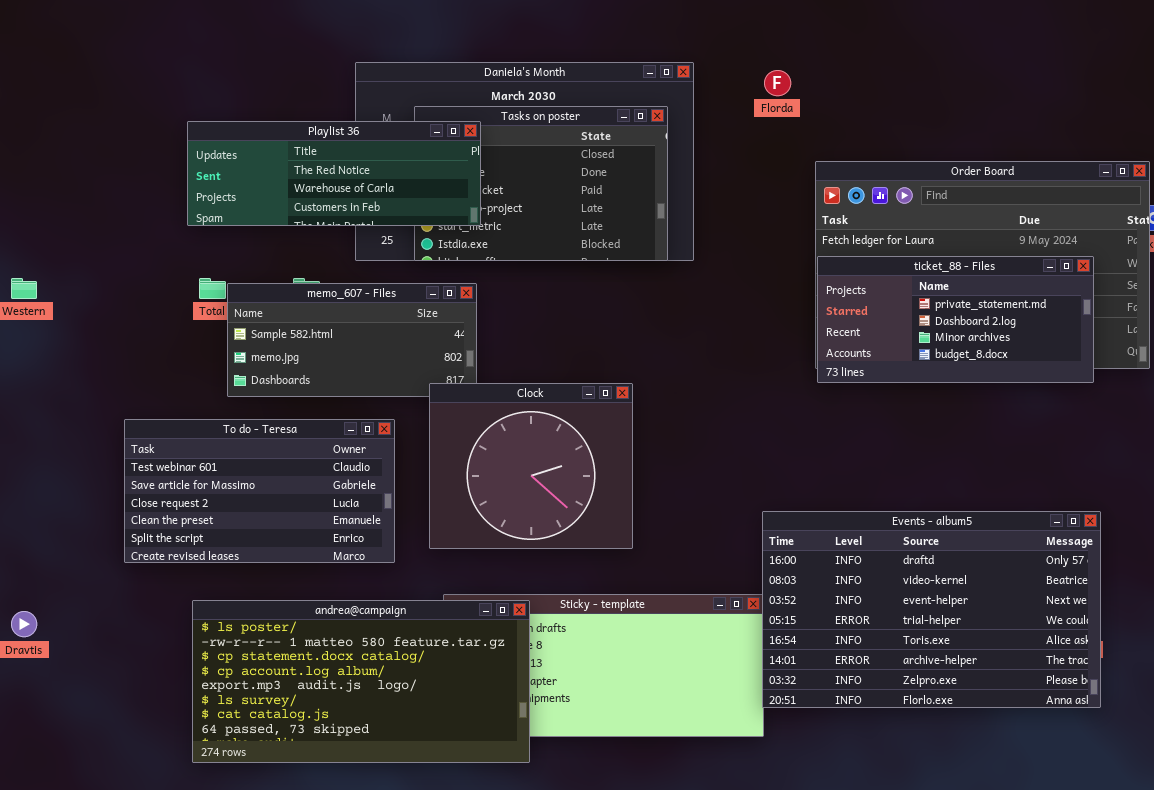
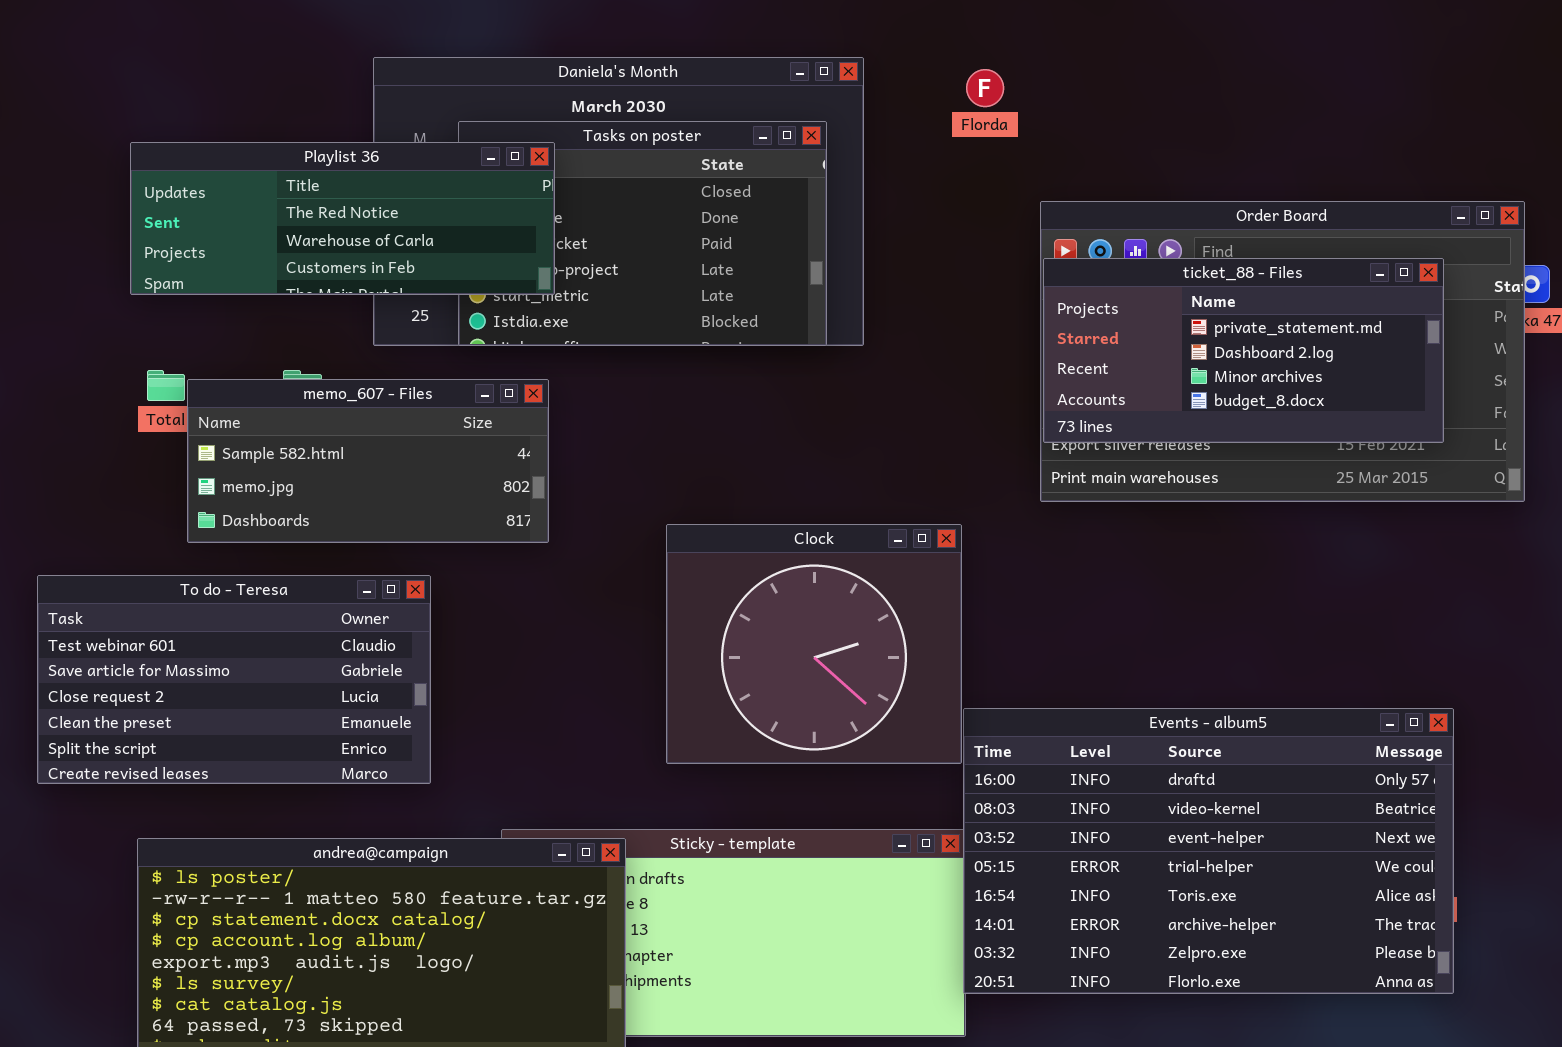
ticket_88 - Files: [817,256,1094,383] -> [1043,258,1444,443], moved
Clock: [429,383,633,549] -> [666,524,962,764], moved

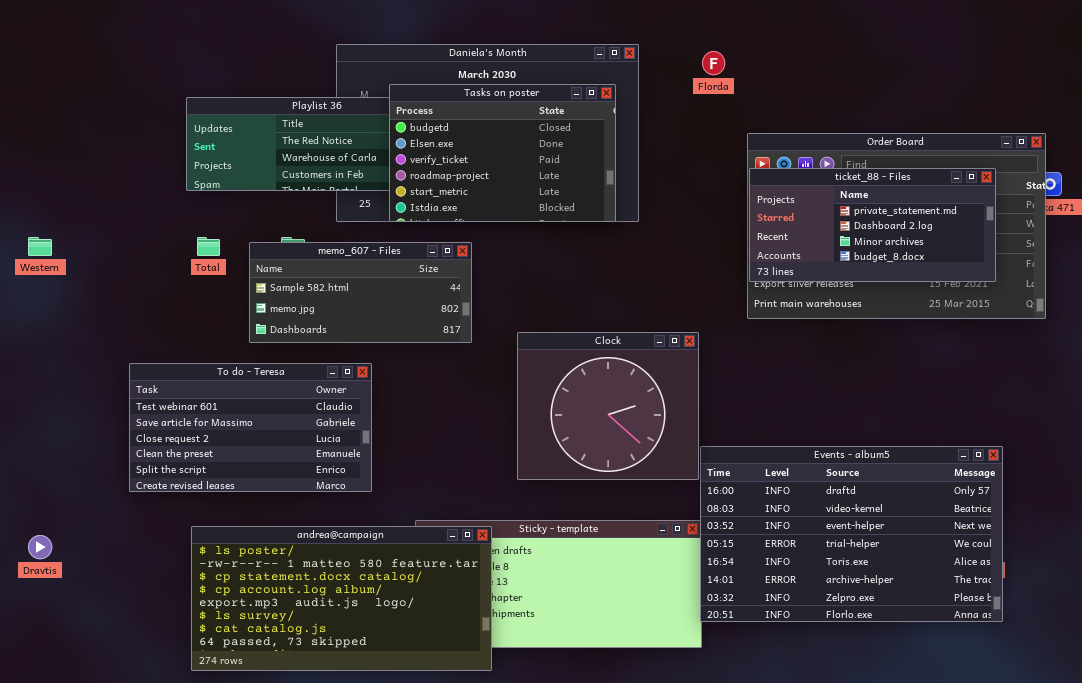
Tasks on poster: [458,121,827,346] -> [389,84,616,222], raised
memo_607 - Files: [187,379,549,543] -> [249,242,472,343], moved

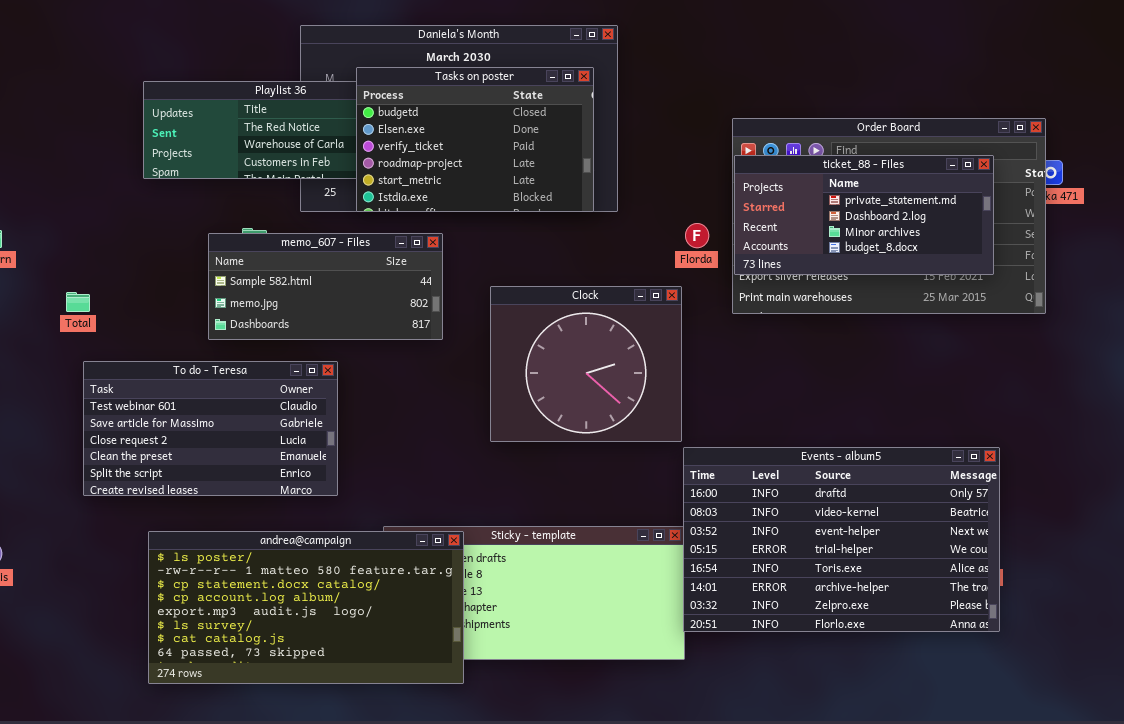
Florda: [702,51,725,75] -> [685,223,709,248], moved
Total: [197,237,220,256] -> [66,292,90,312], moved
Clock: [517,332,699,480] -> [490,286,682,442], moved

